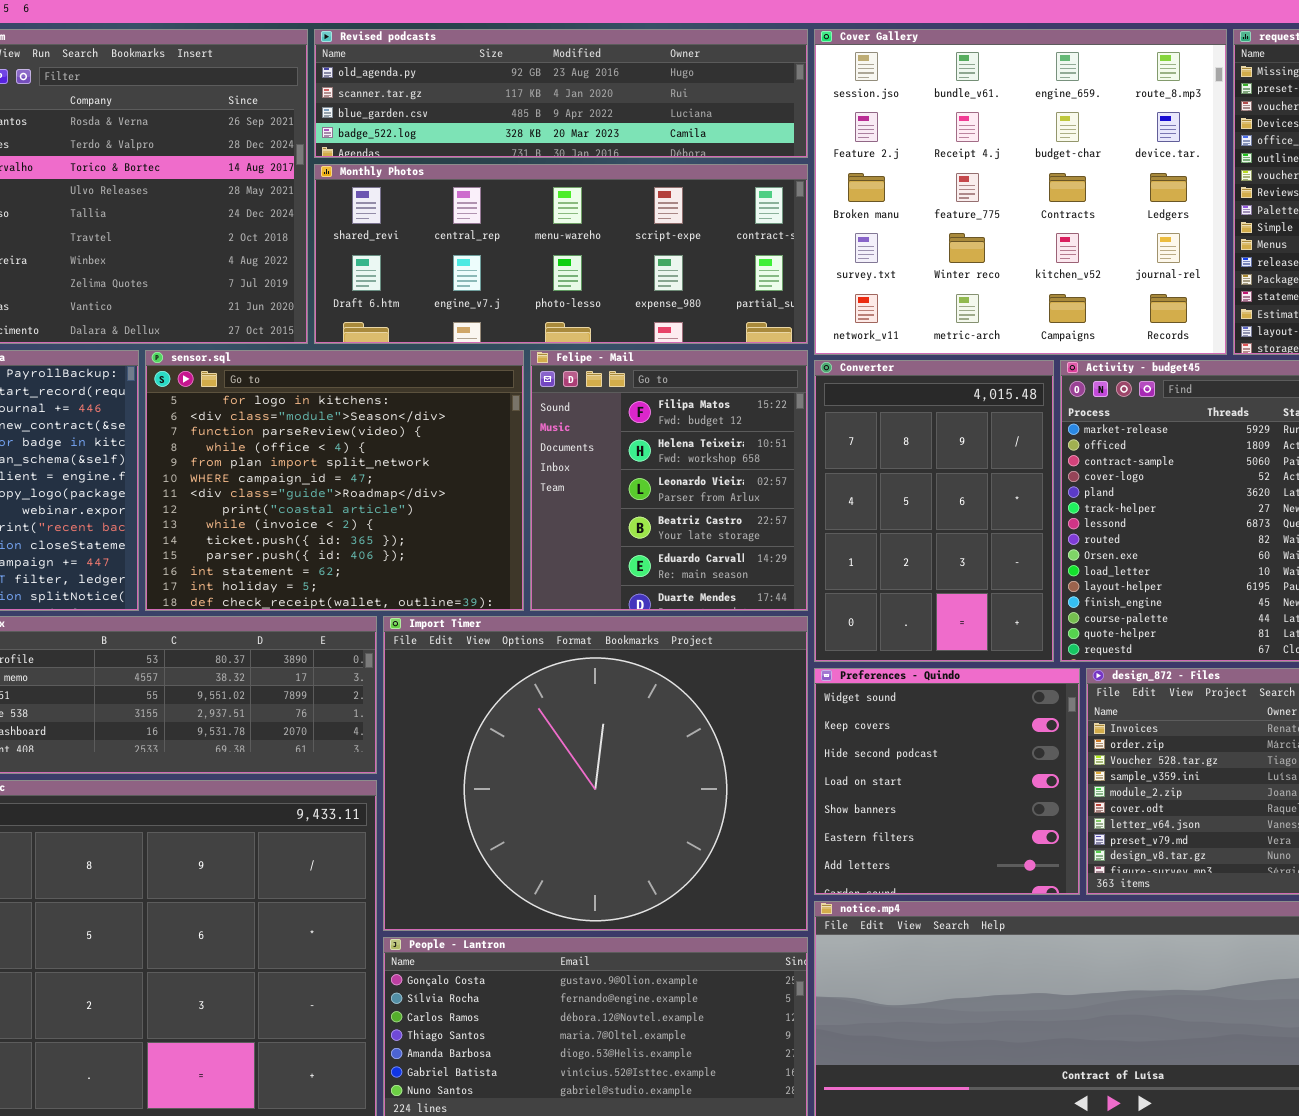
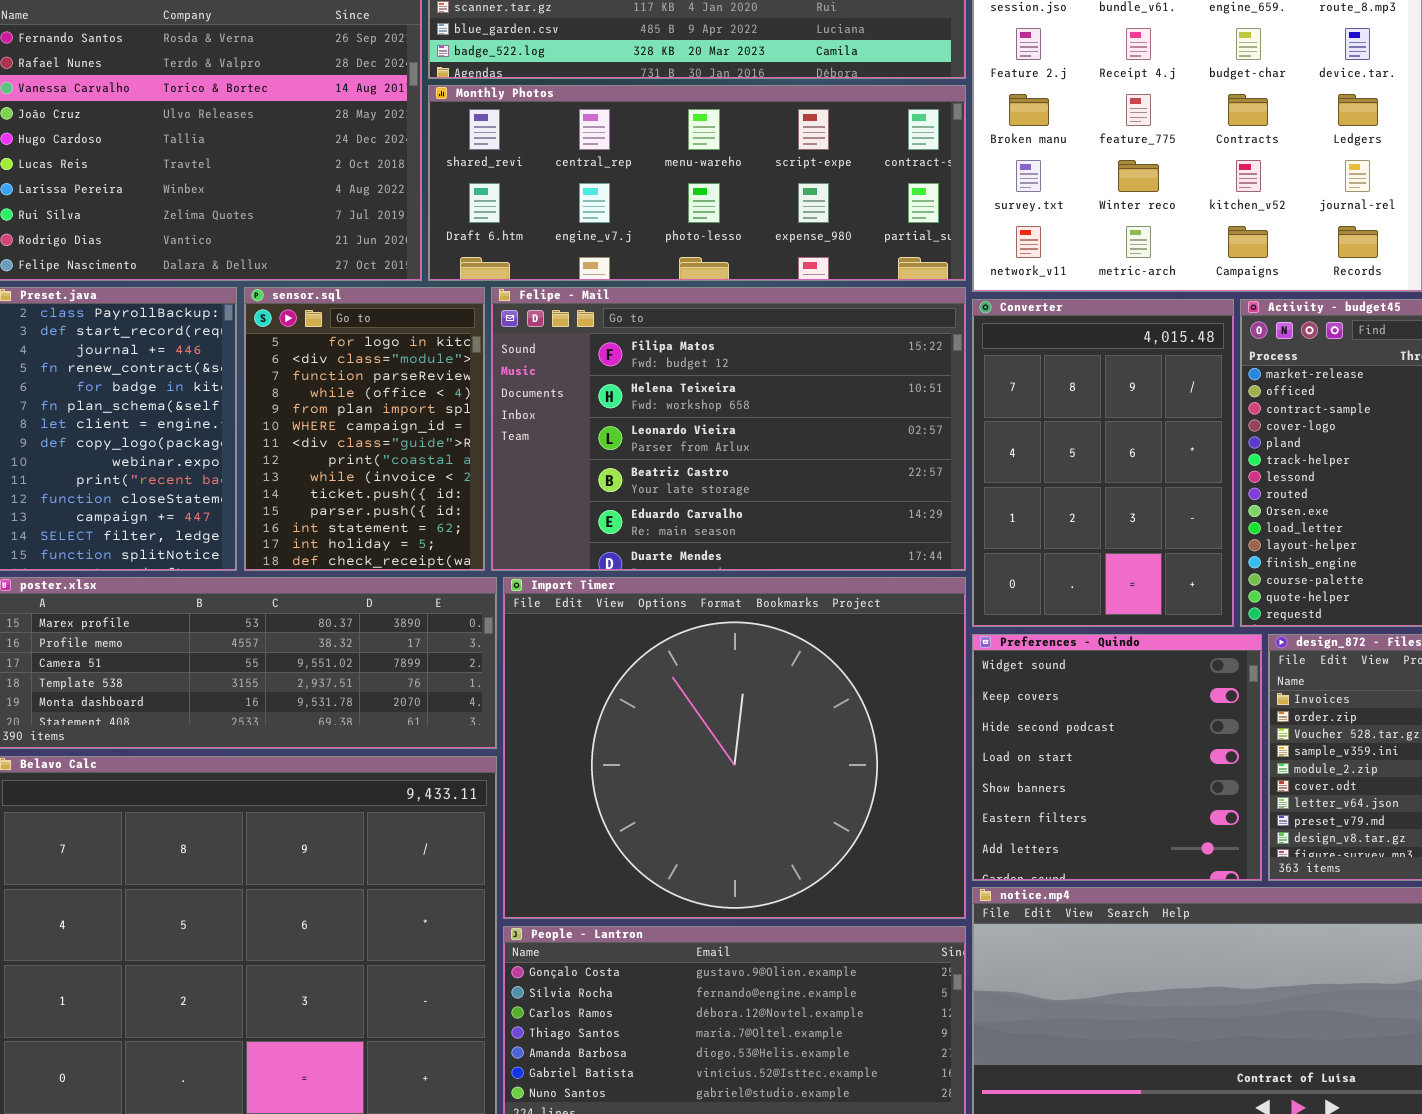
sensor.sql: [145,350,524,611] -> [244,287,485,571], resized
Felipe - Mail: [530,350,808,611] -> [491,287,966,571], resized

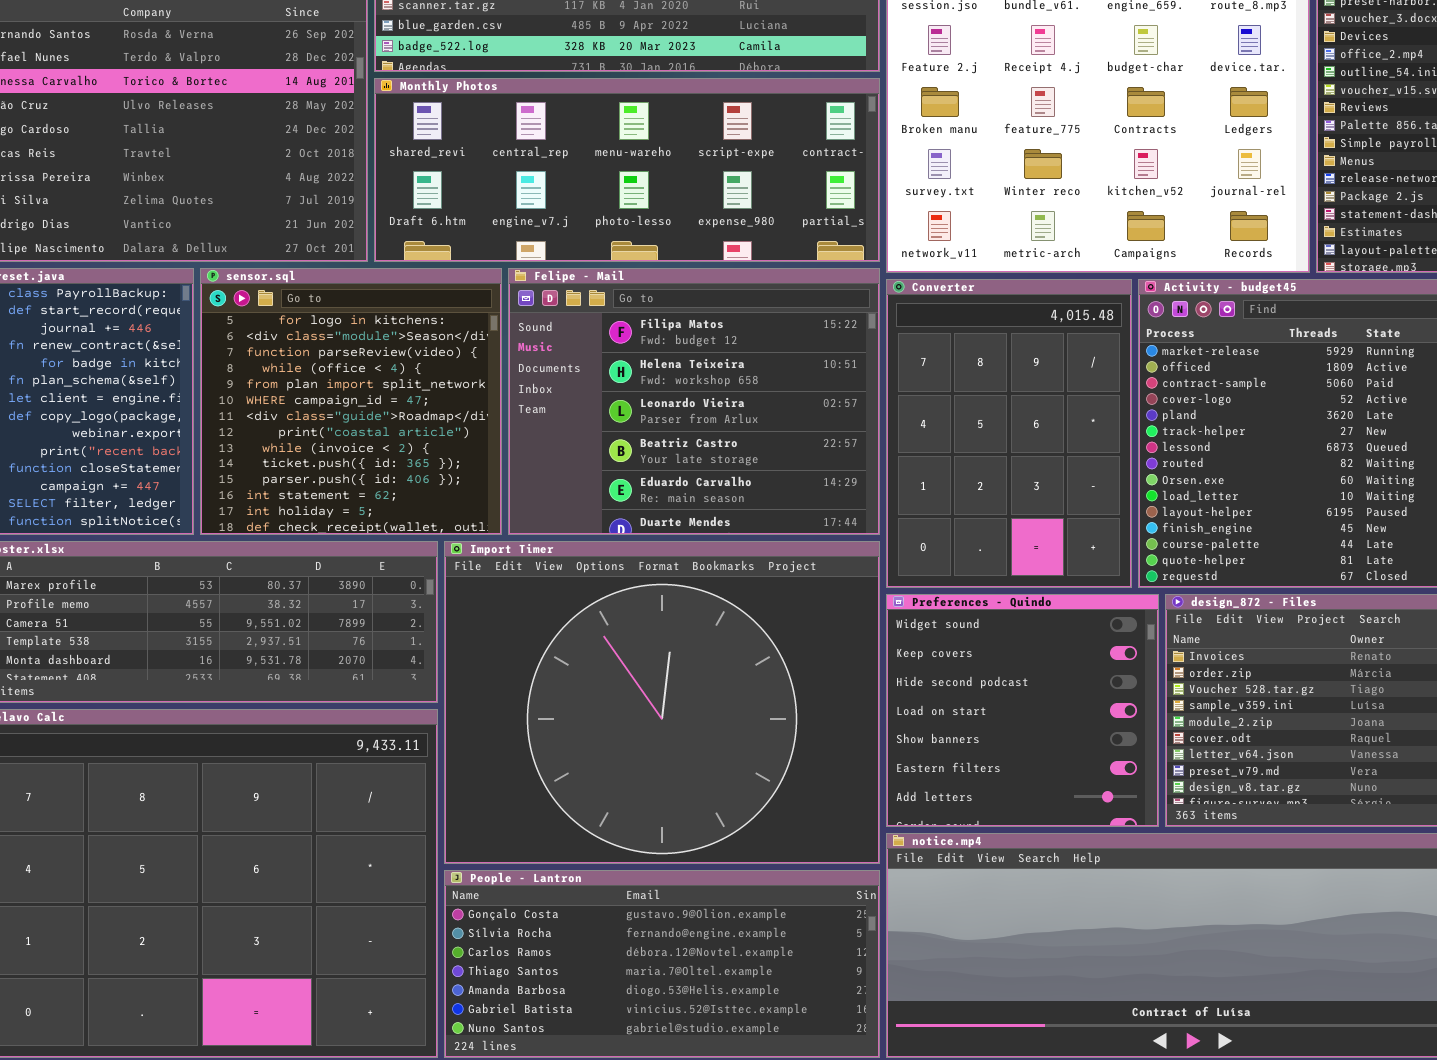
sensor.sql: [244,287,485,571] -> [200,268,502,535], resized
Felipe - Mail: [491,287,966,571] -> [508,268,880,535], resized

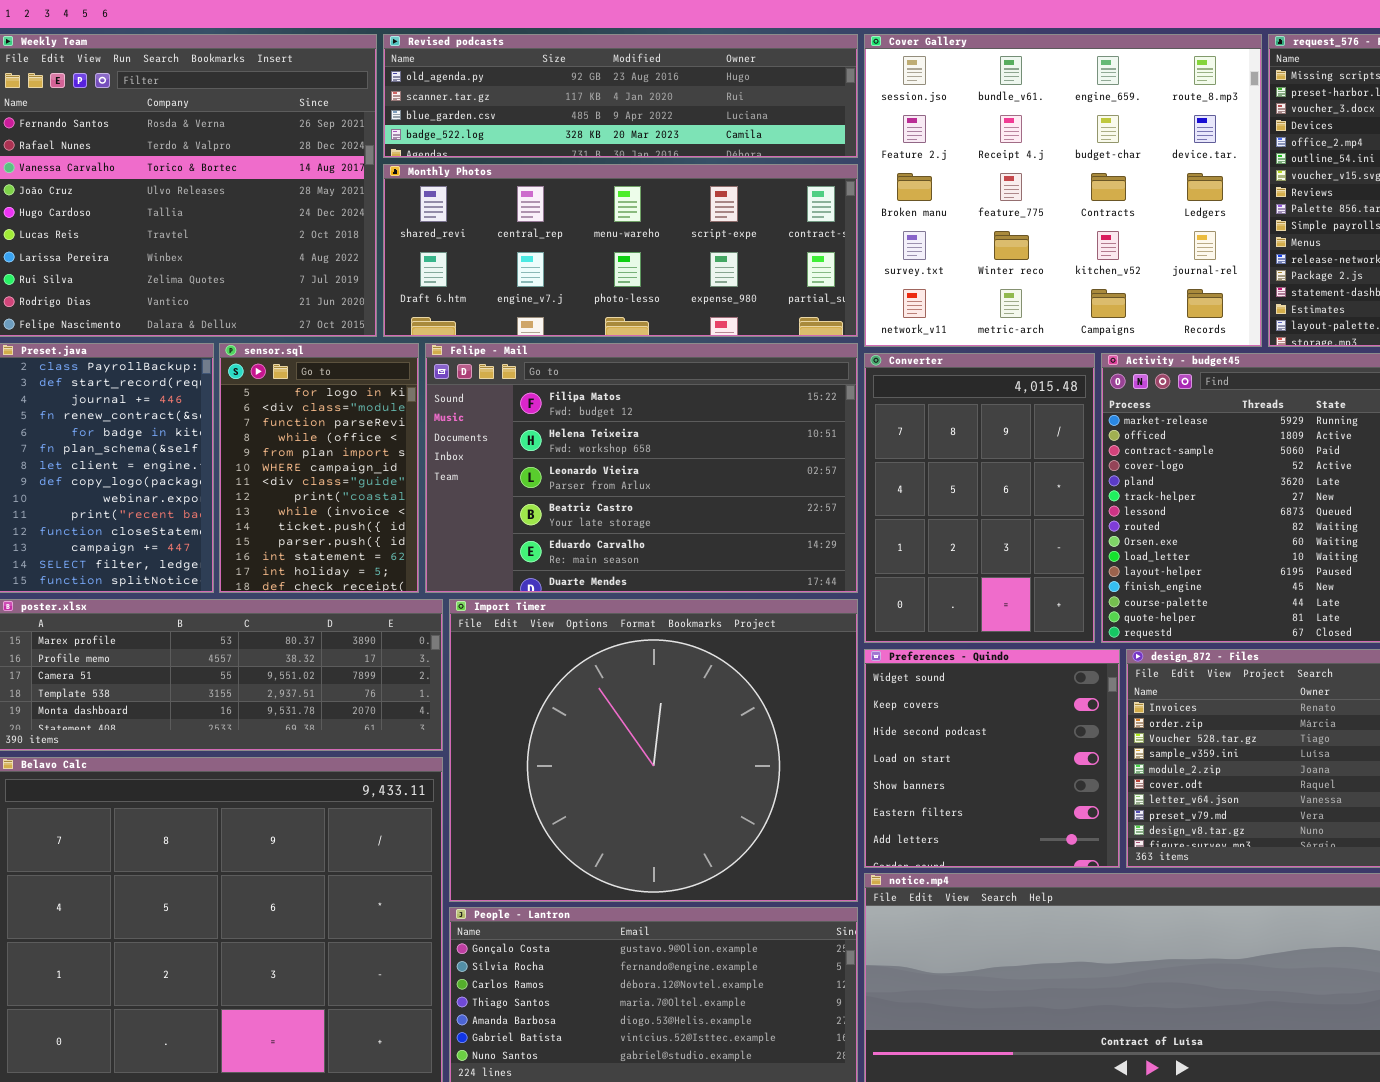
sensor.sql: [200,268,502,535] -> [219,343,419,593], resized
Felipe - Mail: [508,268,880,535] -> [425,343,858,593], resized

